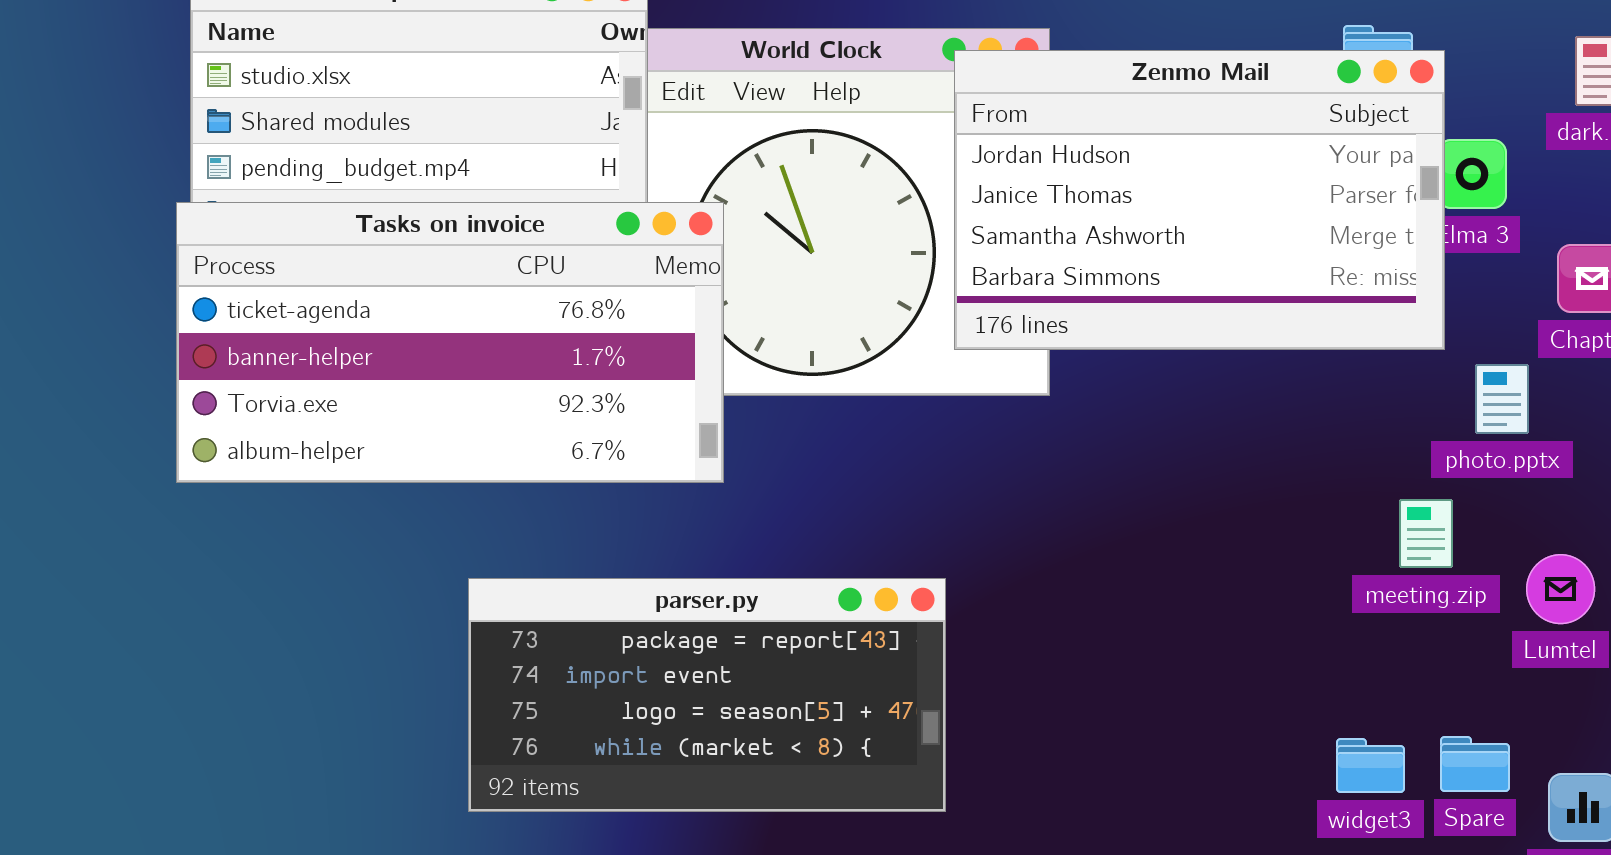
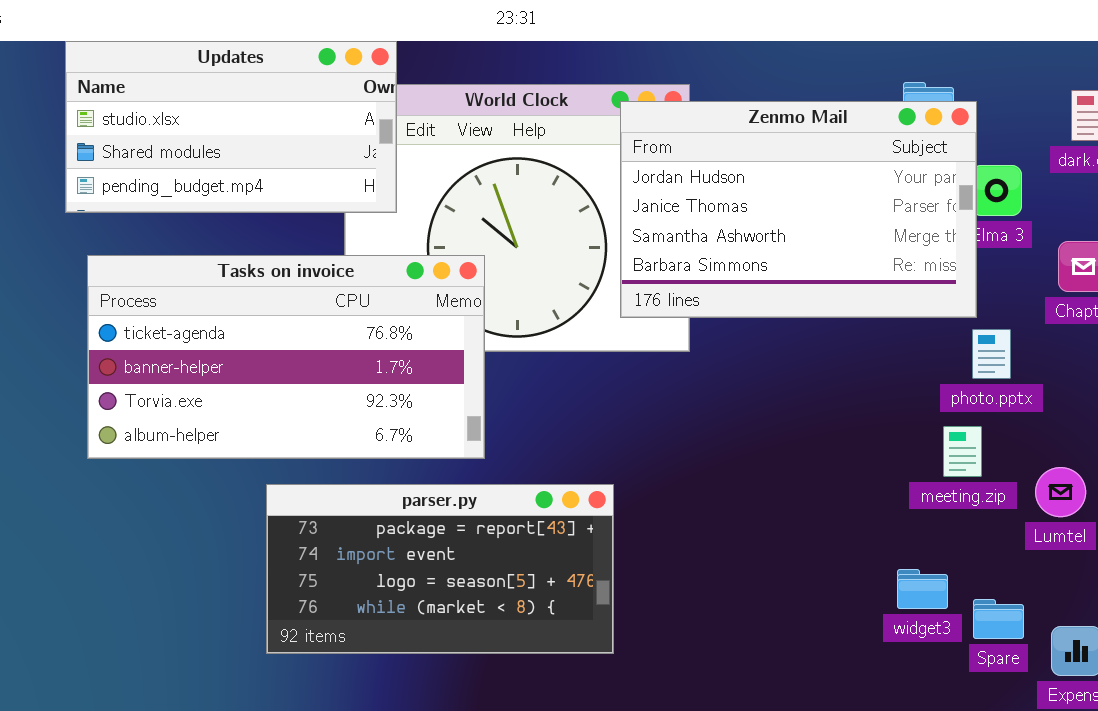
Tasks on invoice: [176,202,724,483] -> [87,255,485,459], moved
photo.pptx: [1475,364,1529,434] -> [972,329,1011,379], moved
widget3: [1336,738,1405,793] -> [897,569,948,609], moved

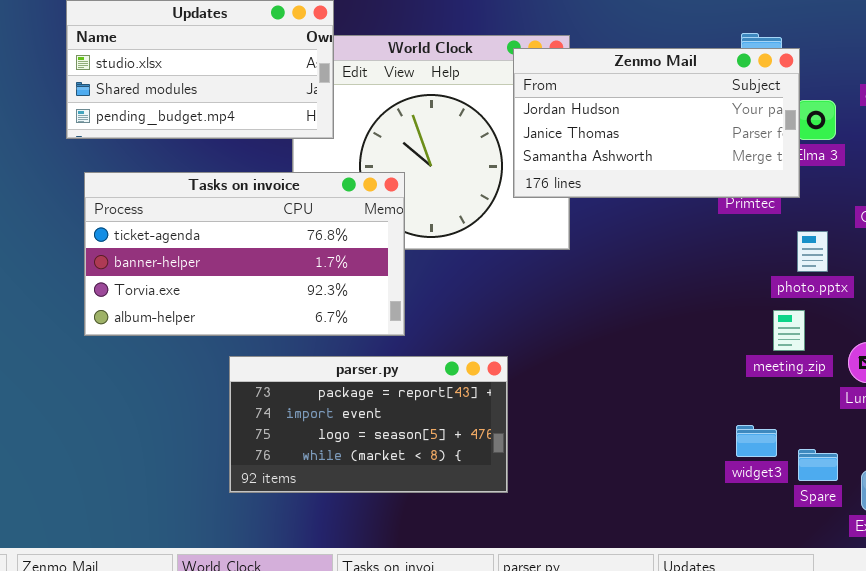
Zenmo Mail: [620,101,977,318] -> [513,48,800,198], resized

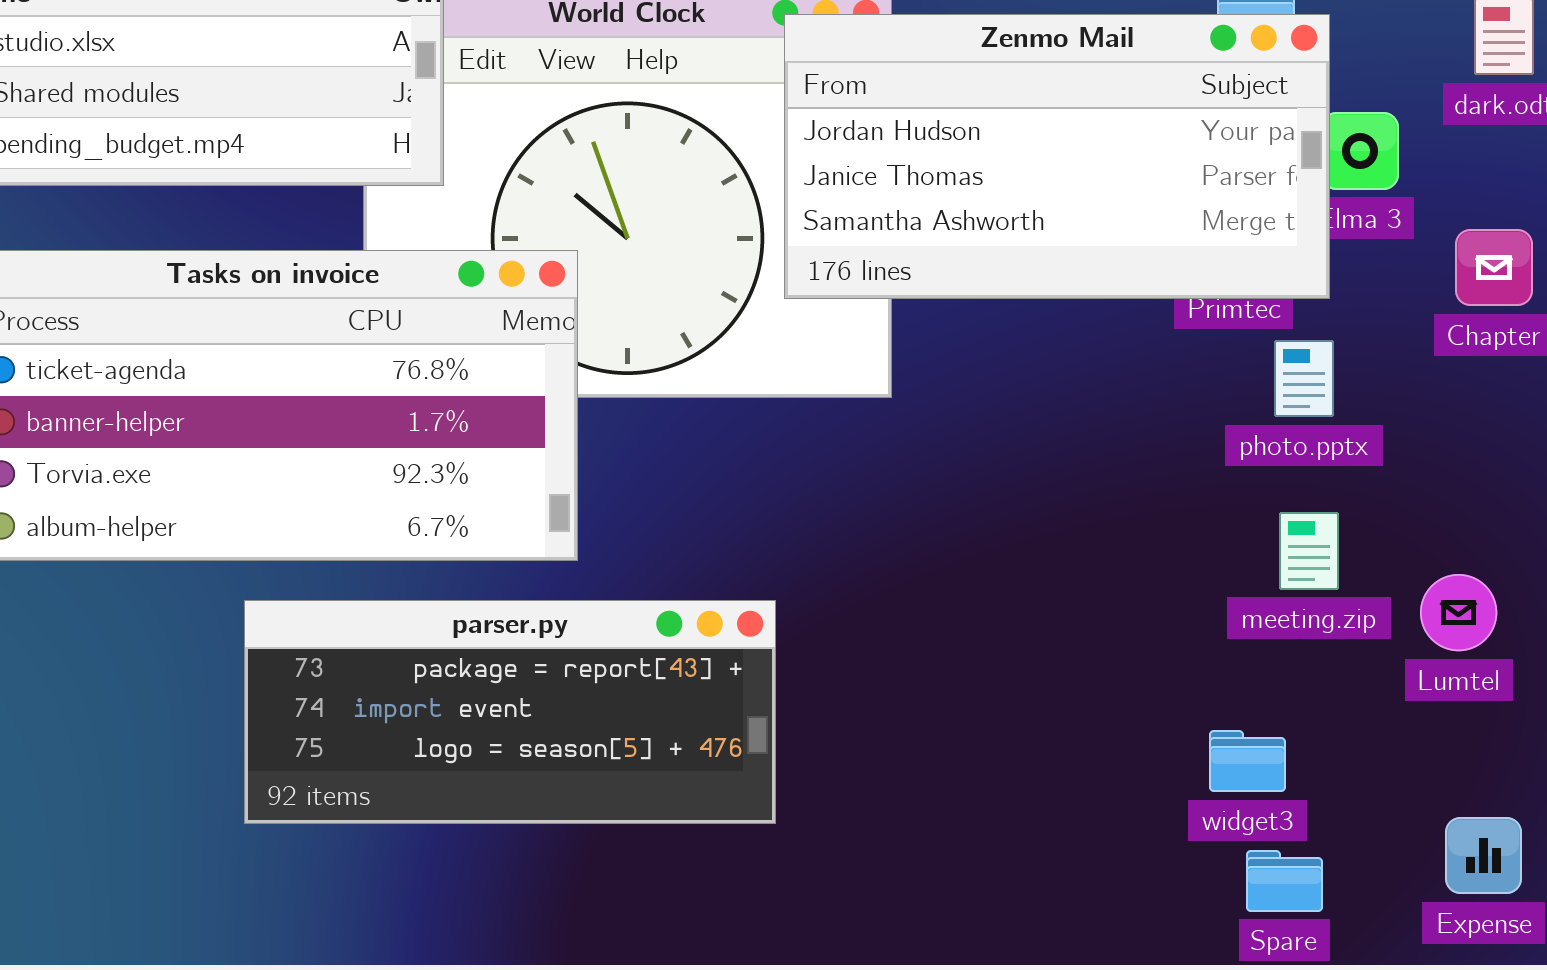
photo.pptx: [797,231,828,272] -> [1274,340,1334,417], moved
parser.py: [229,356,508,493] -> [244,600,776,824], resized
Spare: [798,449,838,481] -> [1246,850,1323,912], moved

